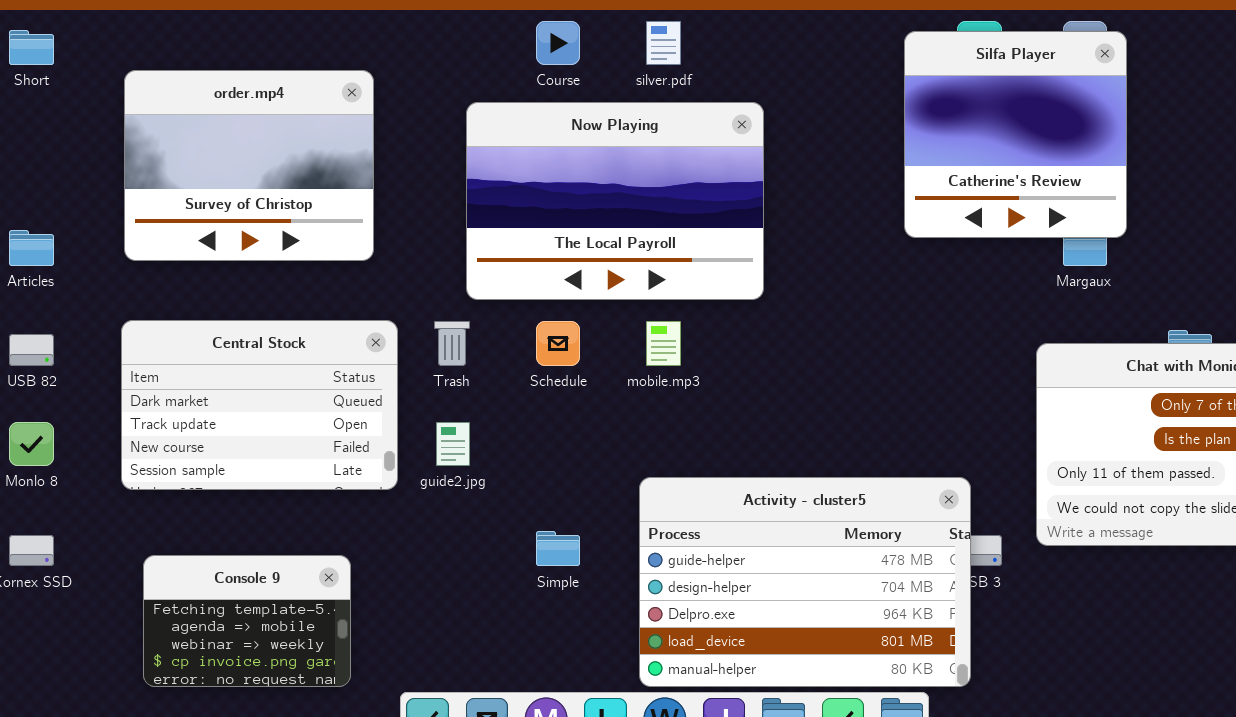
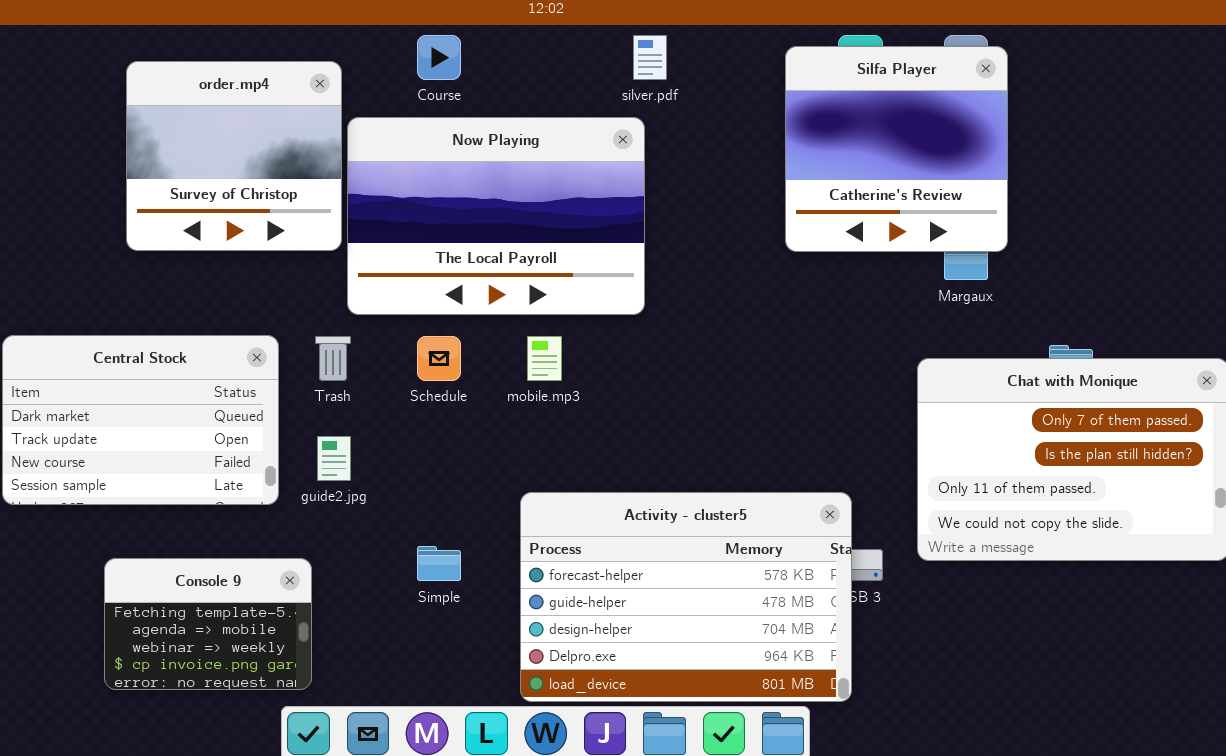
silver.pdf: [646,21,681,65] -> [633,35,667,80], moved
order.mp4: [124,70,374,261] -> [126,61,342,251], moved, resized
Activity - cluster5: [639,477,971,687] -> [520,492,852,702], scrolled up 1 row
Console 9: [143,555,351,687] -> [104,558,312,690], moved

